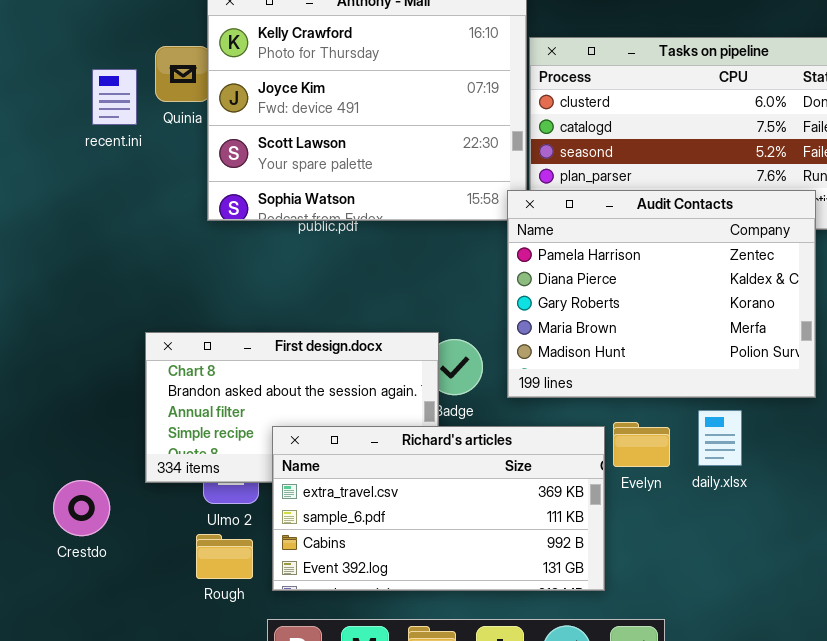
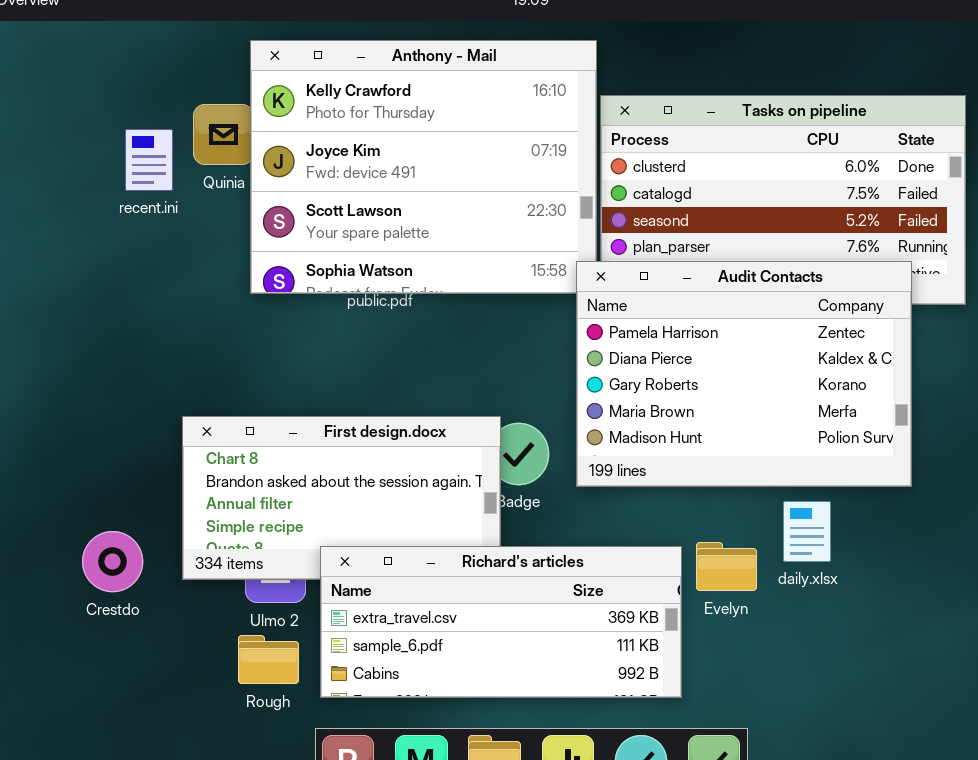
Evelyn: [613,422,670,467] -> [696,542,757,591], moved
Richard's articles: [272,426,605,591] -> [320,546,682,698], resized
Crestdo: [53,480,110,536] -> [82,531,143,592], moved

